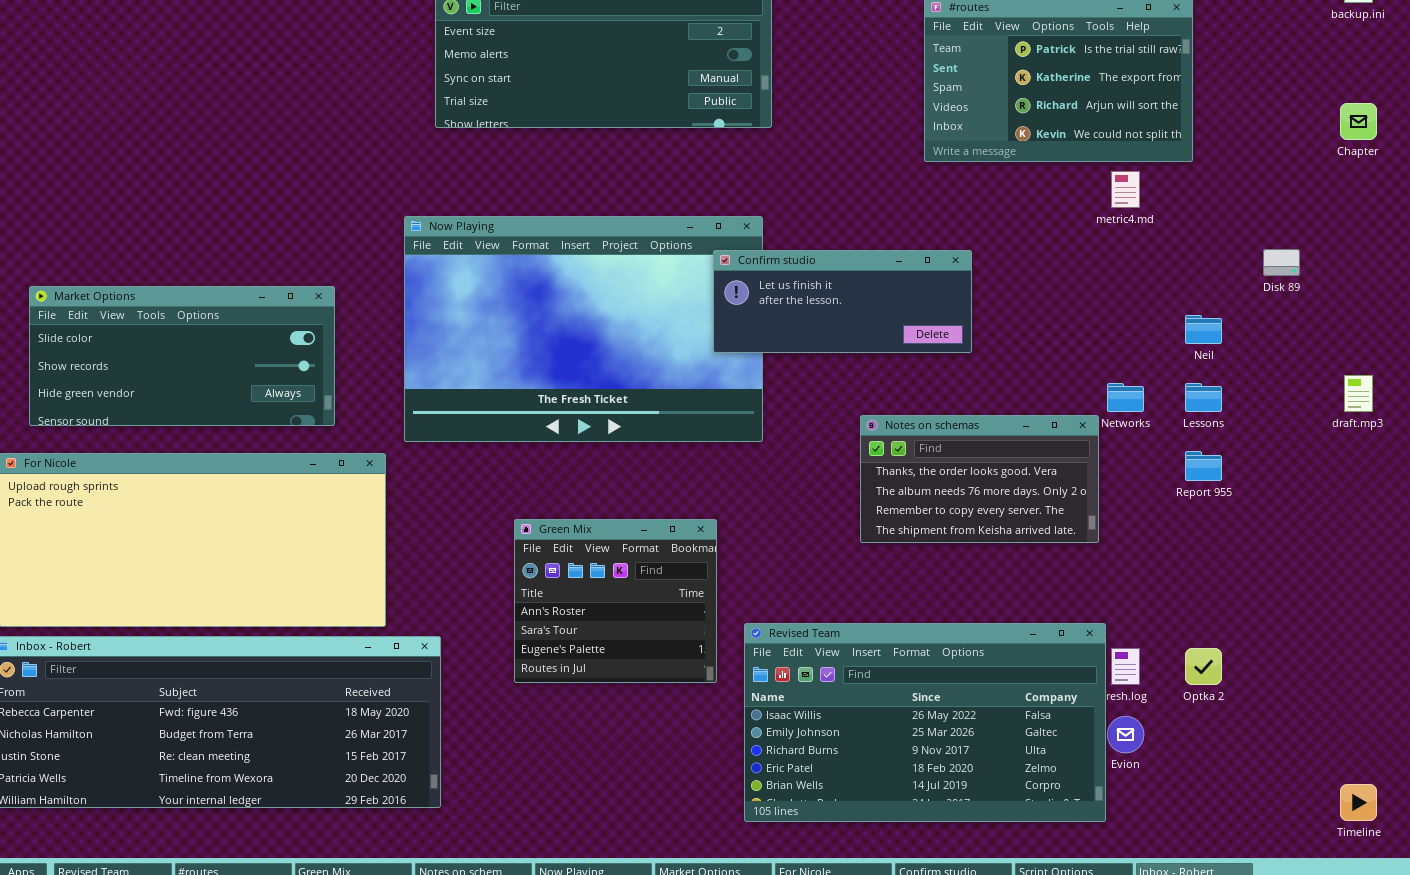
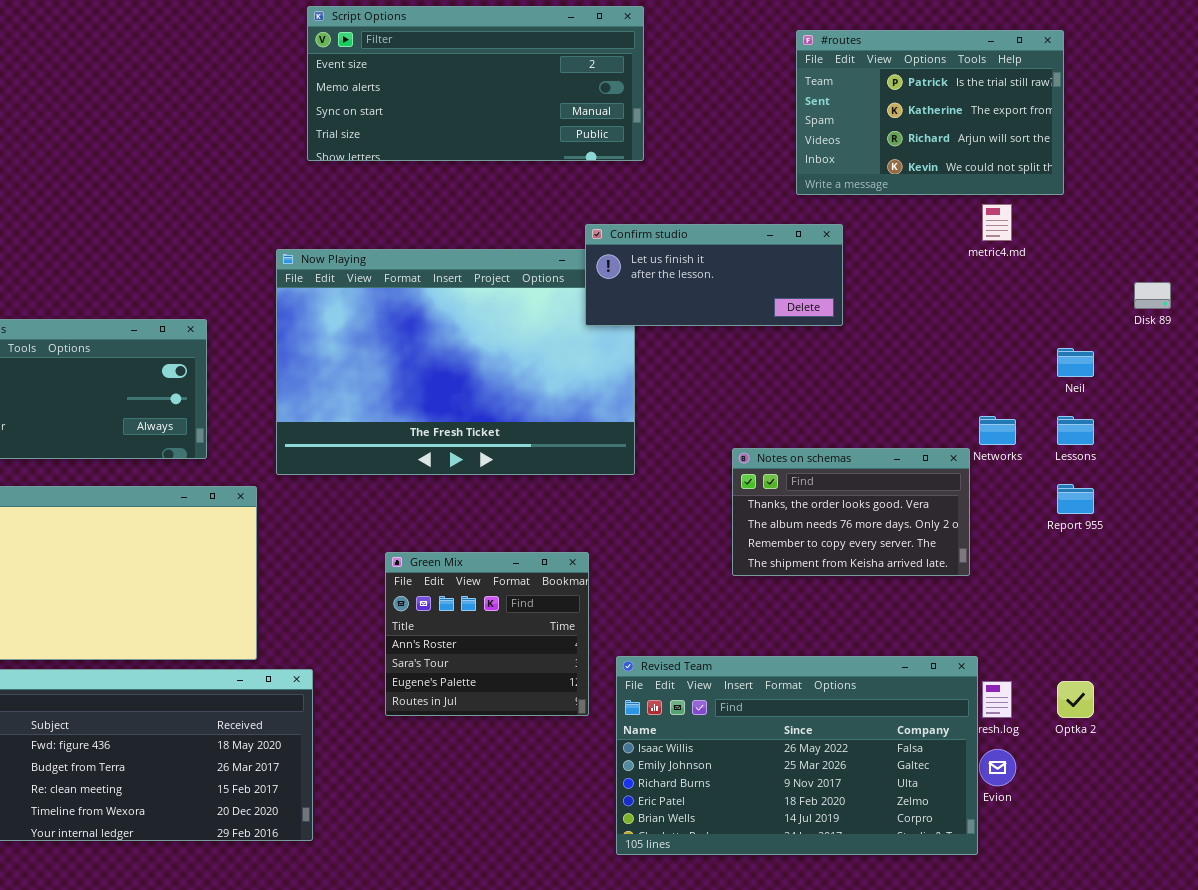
Confirm studio: [713,250,972,353] -> [585,224,843,326], moved

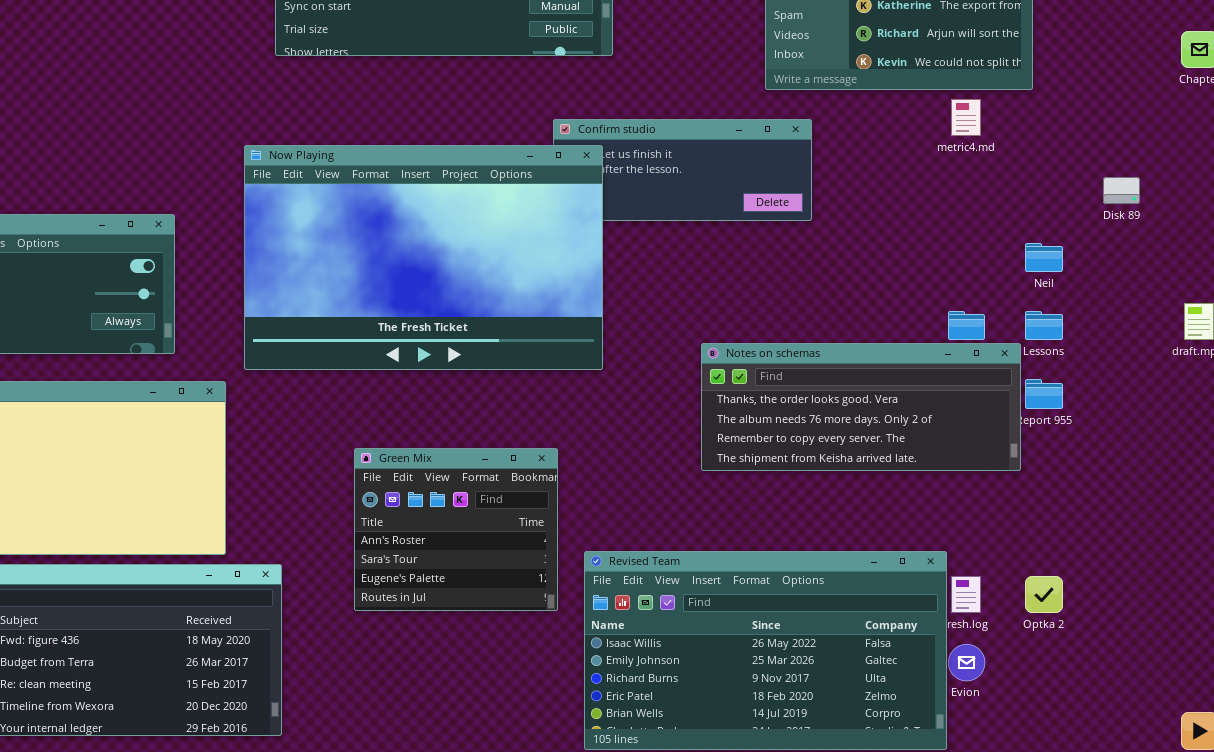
Now Playing: [276,249,635,475] -> [244,145,603,370], raised
Notes on schemas: [732,448,970,576] -> [701,343,1021,471], resized

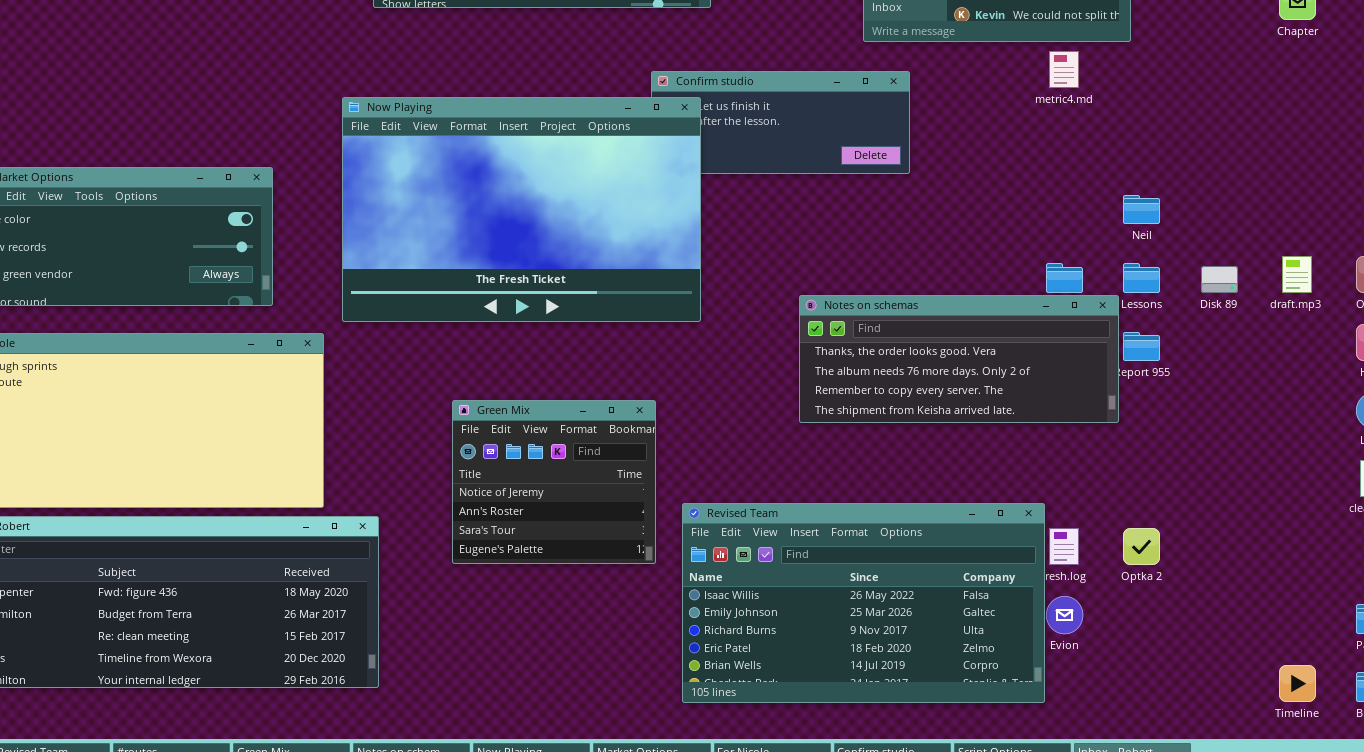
Disk 89: [1103,177,1140,204] -> [1201,266,1238,293], moved
Green Mix: [354,448,558,611] -> [452,400,656,564], scrolled up 1 row

